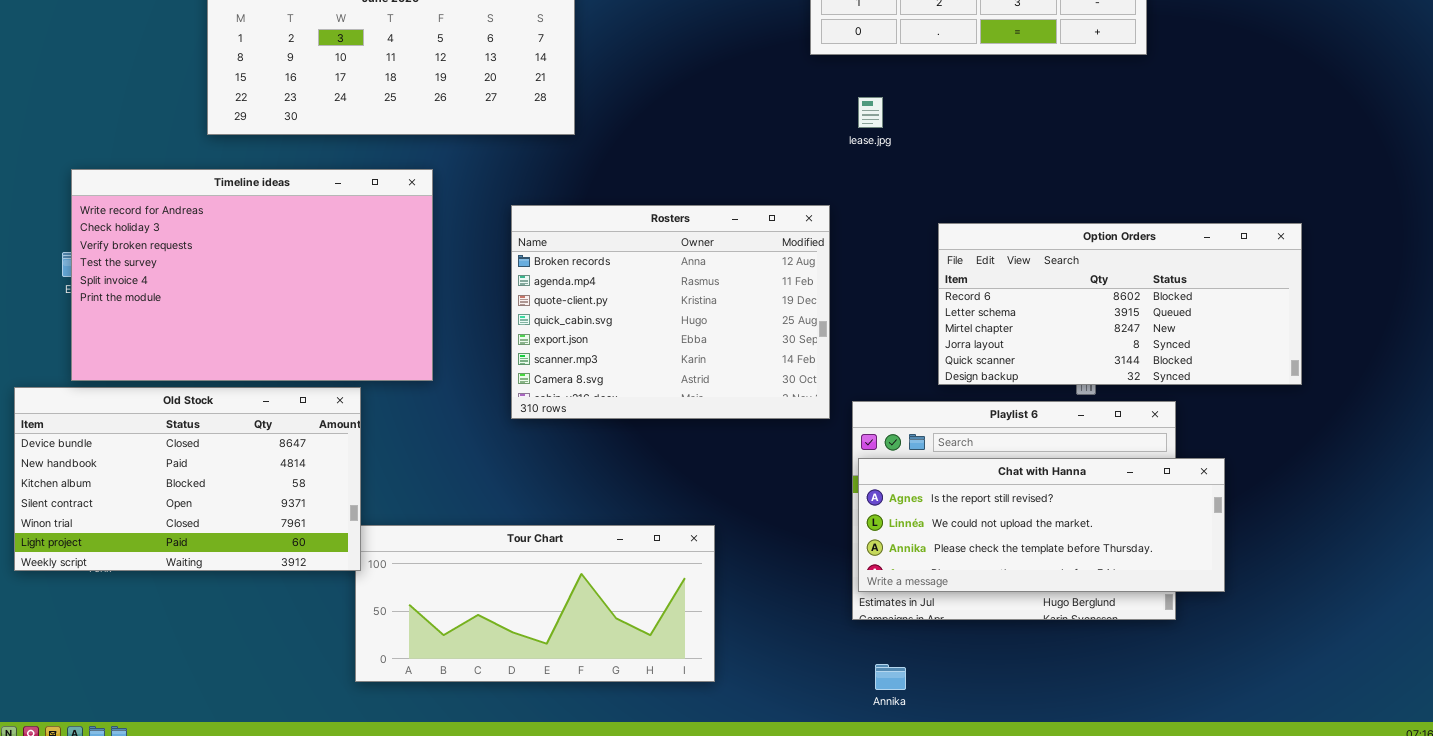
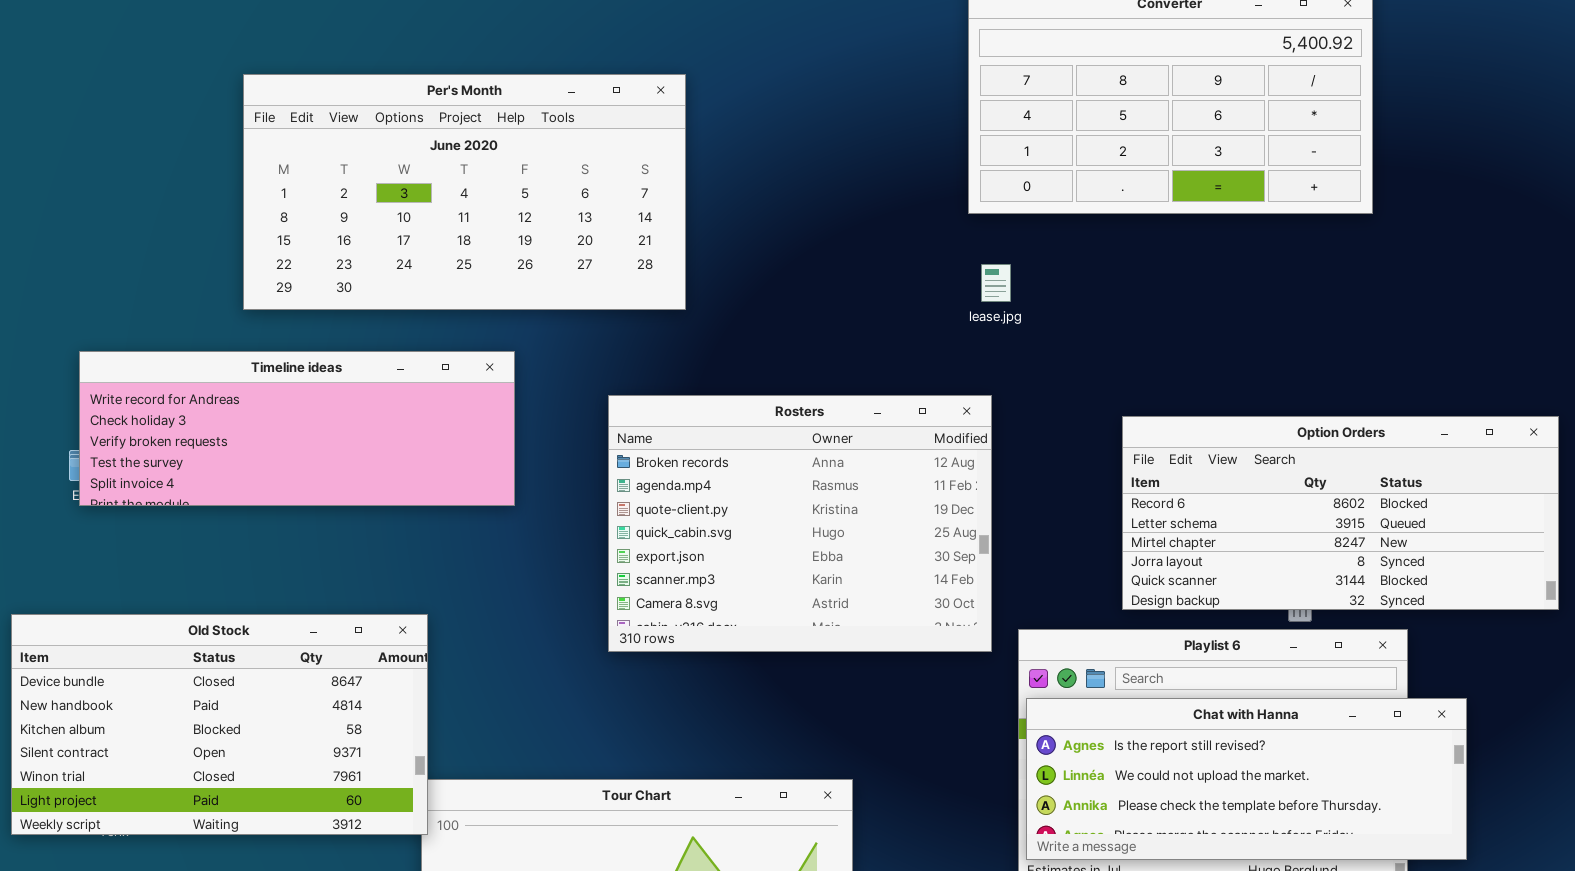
lease.jpg: [858,97,883,128] -> [981,264,1011,302], moved
Timeline ideas: [71,169,433,381] -> [79,351,515,506], resized

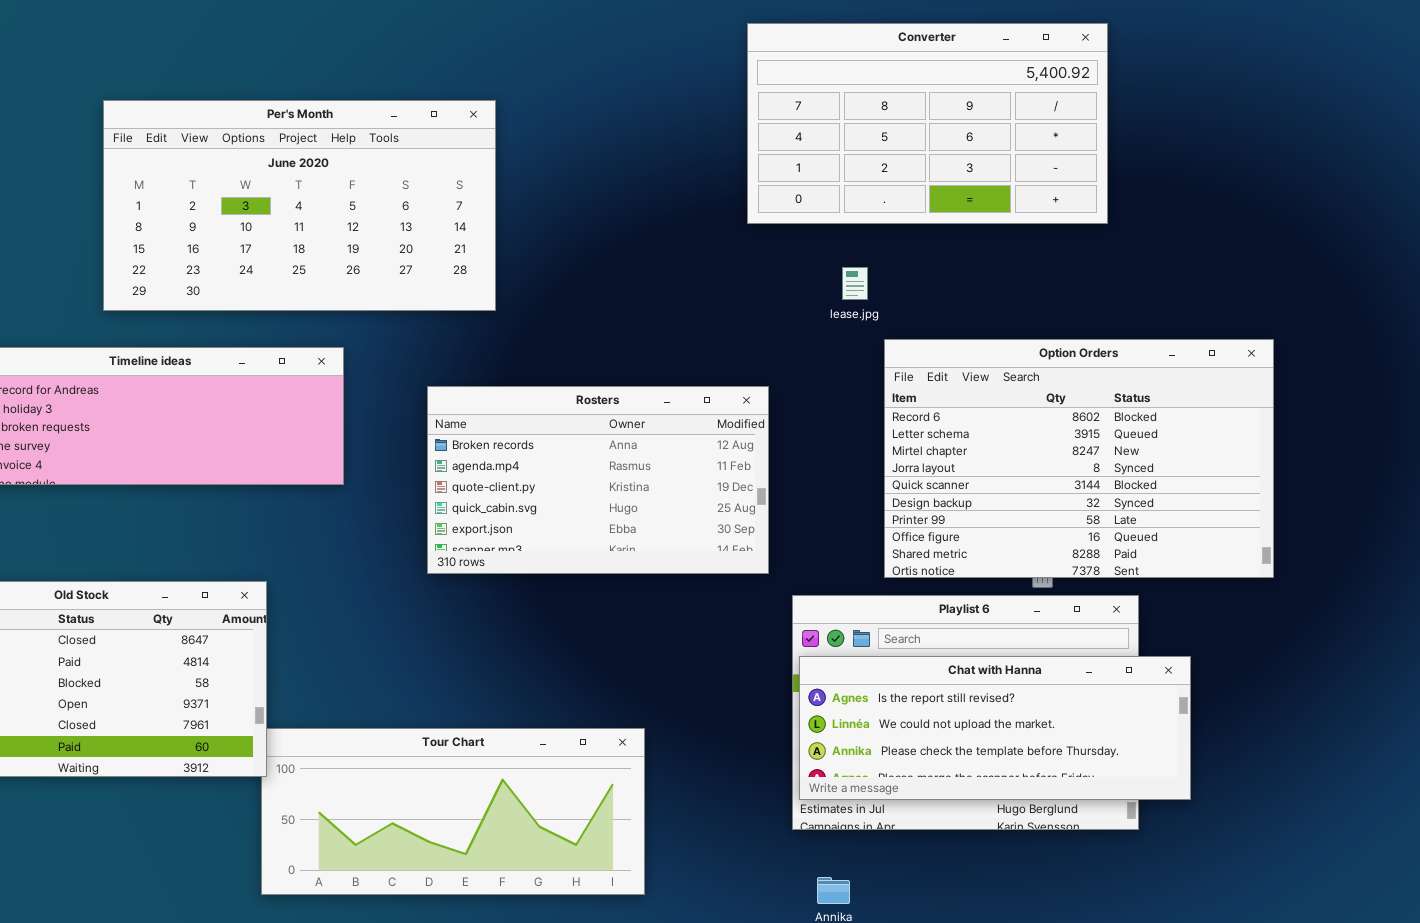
lease.jpg: [981,264,1011,302] -> [842,267,868,300], moved
Rosters: [608,395,992,652] -> [427,386,769,574], resized
Option Orders: [1122,416,1559,610] -> [884,339,1274,578], resized

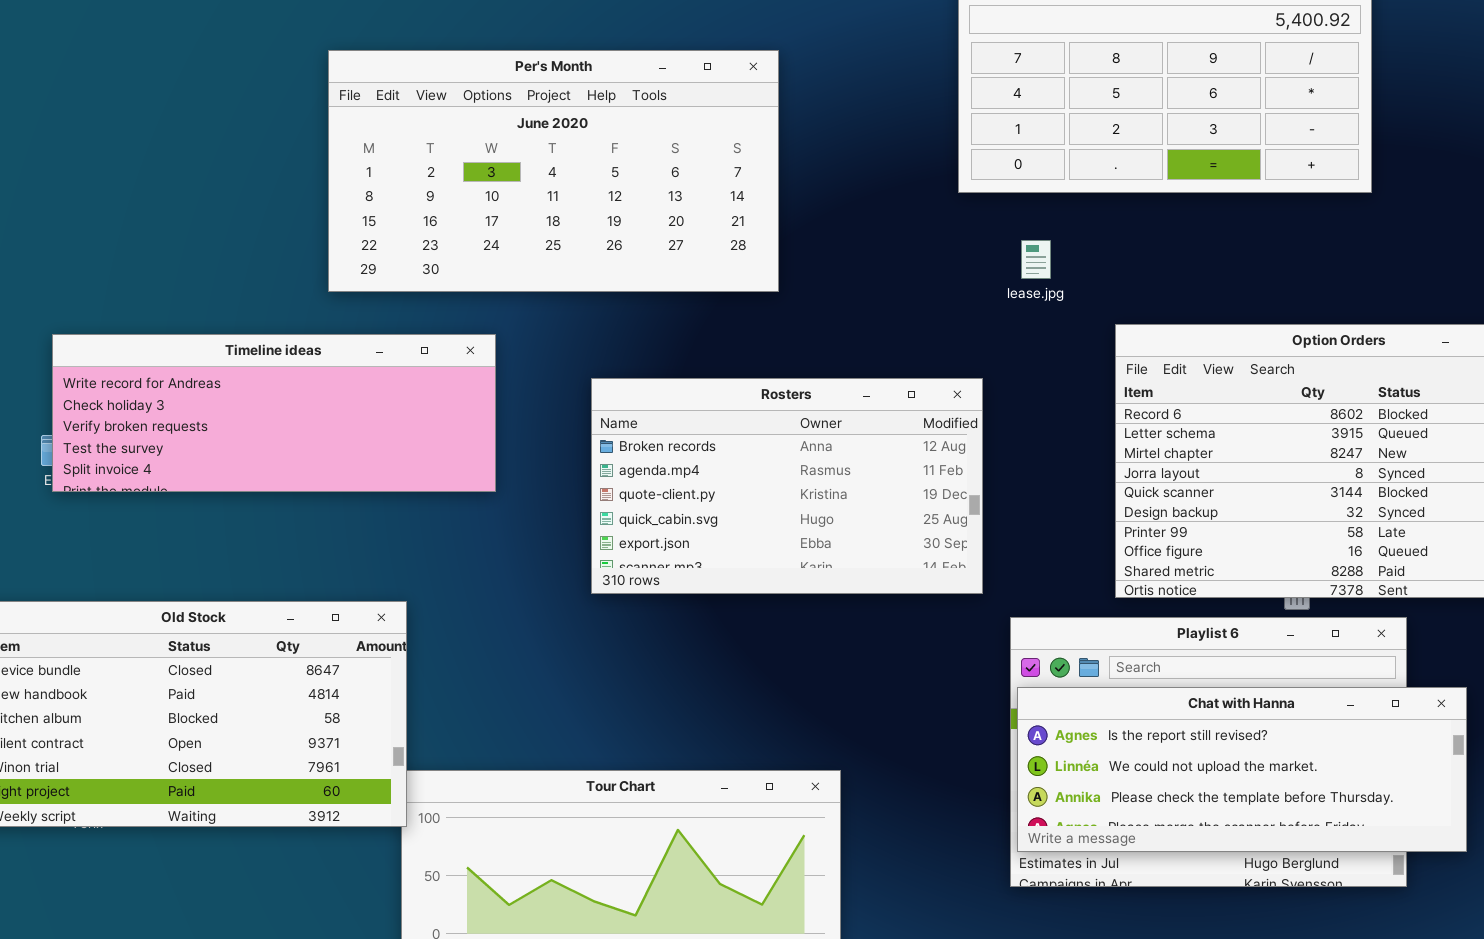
Per's Month: [103,100,496,311] -> [328,50,779,292], moved
lease.jpg: [842,267,868,300] -> [1021,240,1051,279], moved

